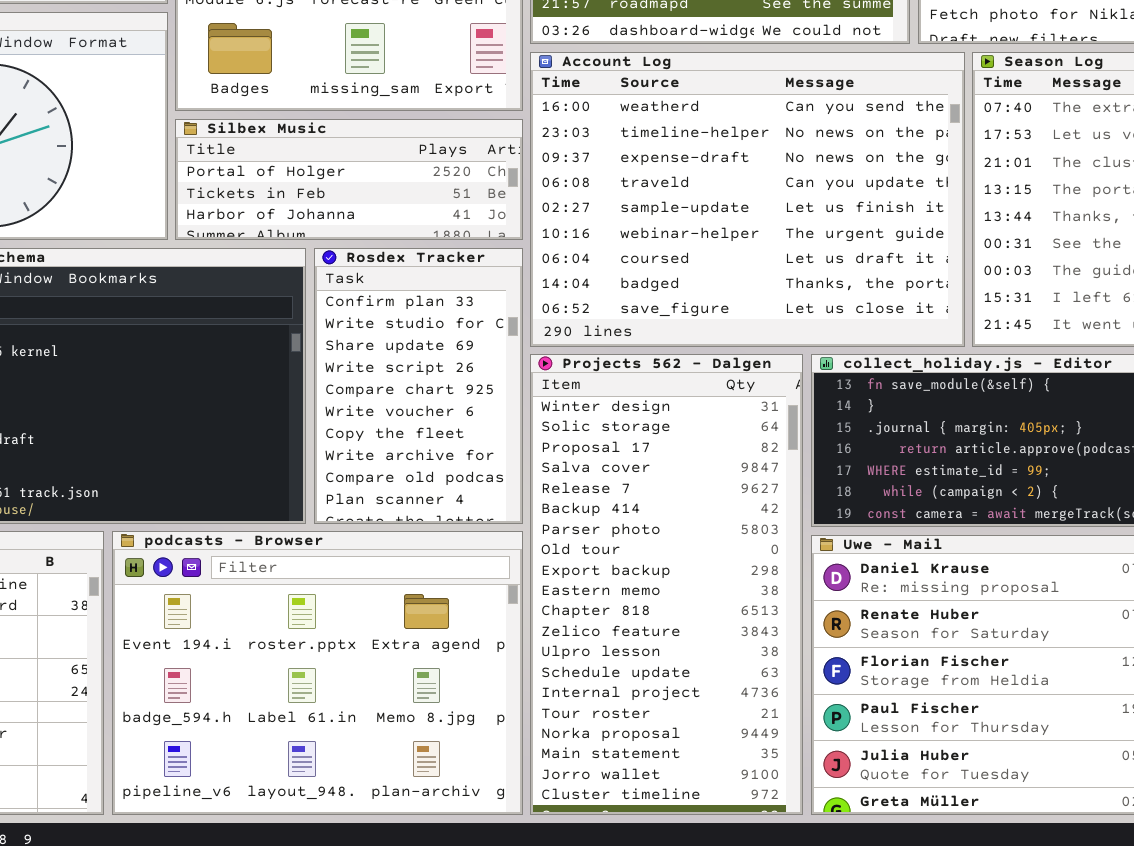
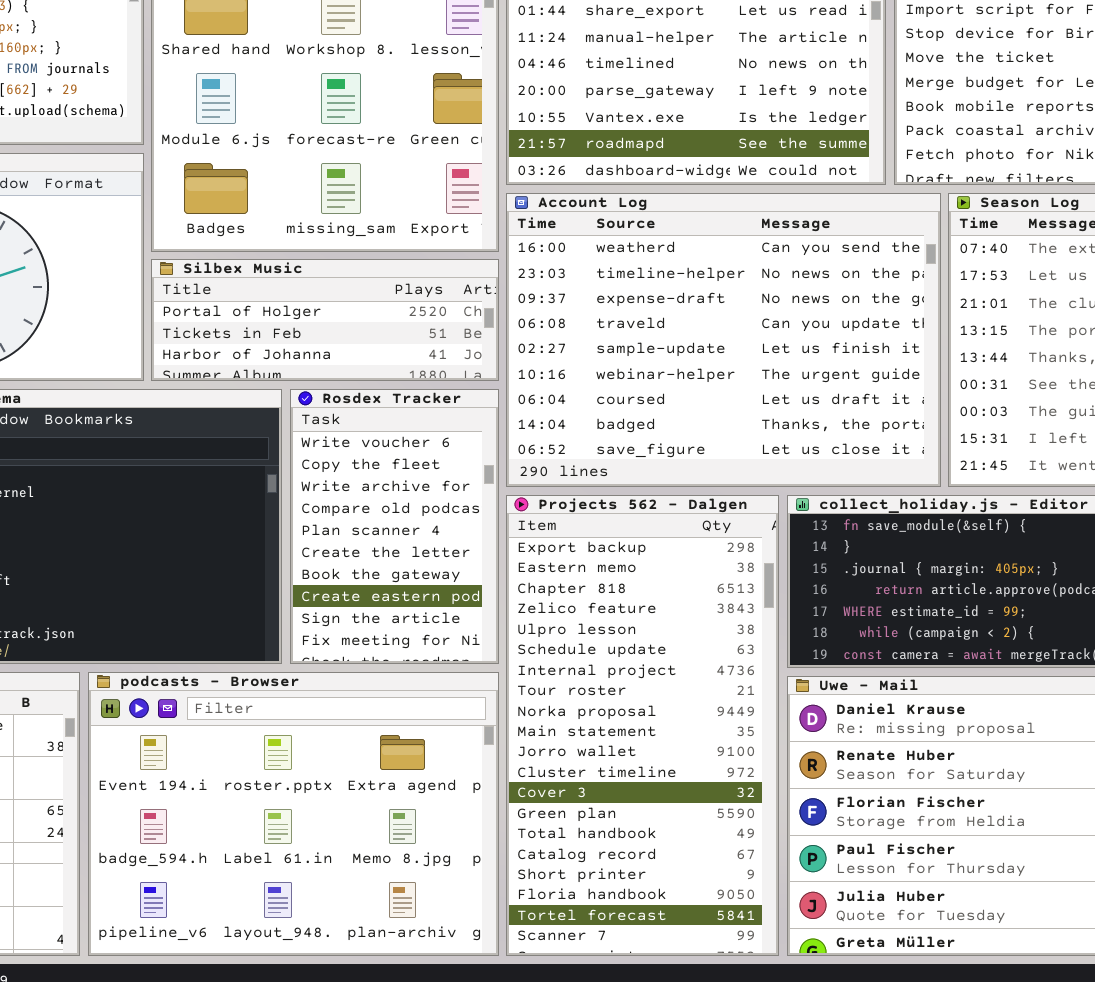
Rosdex Tracker: [314,248,523,524] -> [290,389,499,664], scrolled down 5 rows
Projects 562 - Dalgen: [530,354,803,815] -> [506,495,779,956], scrolled down 8 rows

